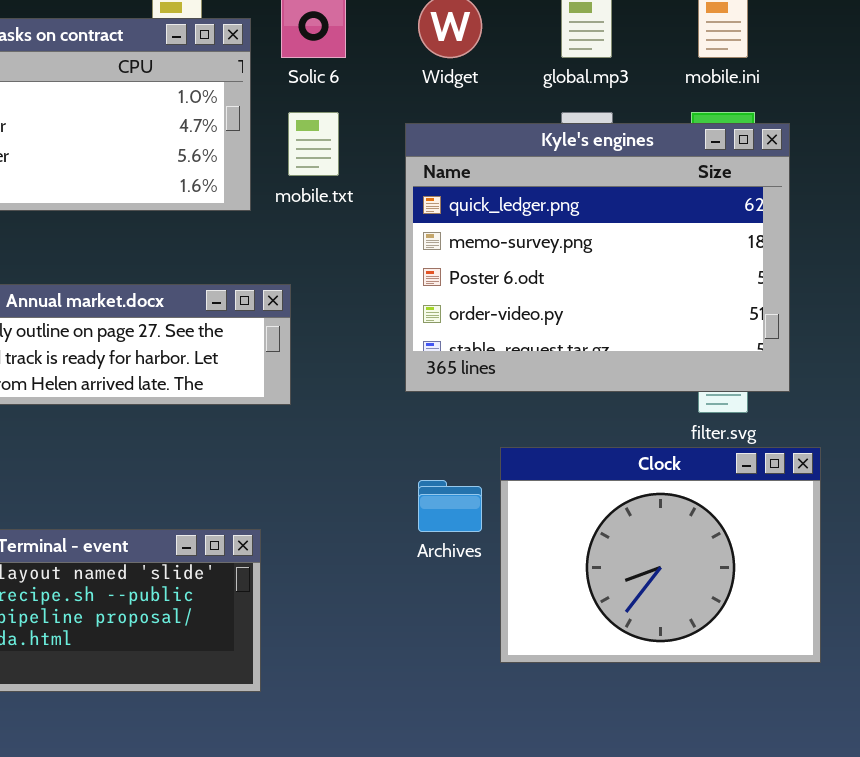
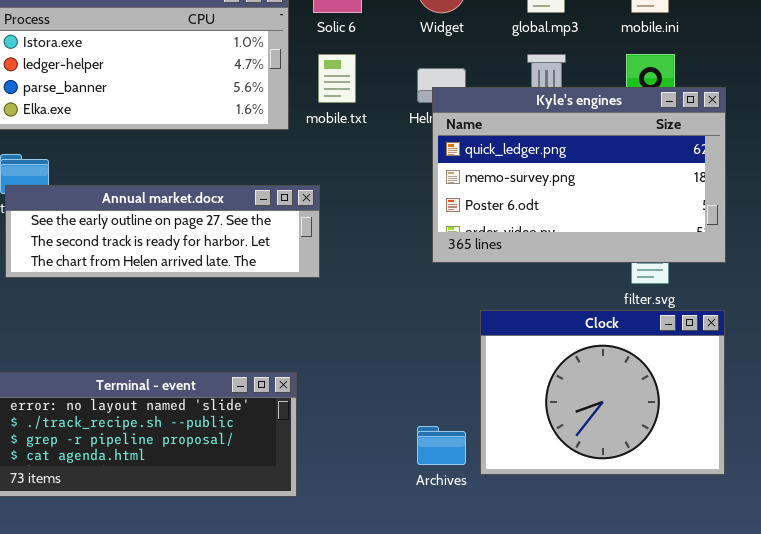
Kyle's engines: [405,123,790,392] -> [432,87,726,263], moved, resized
Archives: [418,480,482,532] -> [417,426,466,465], moved

